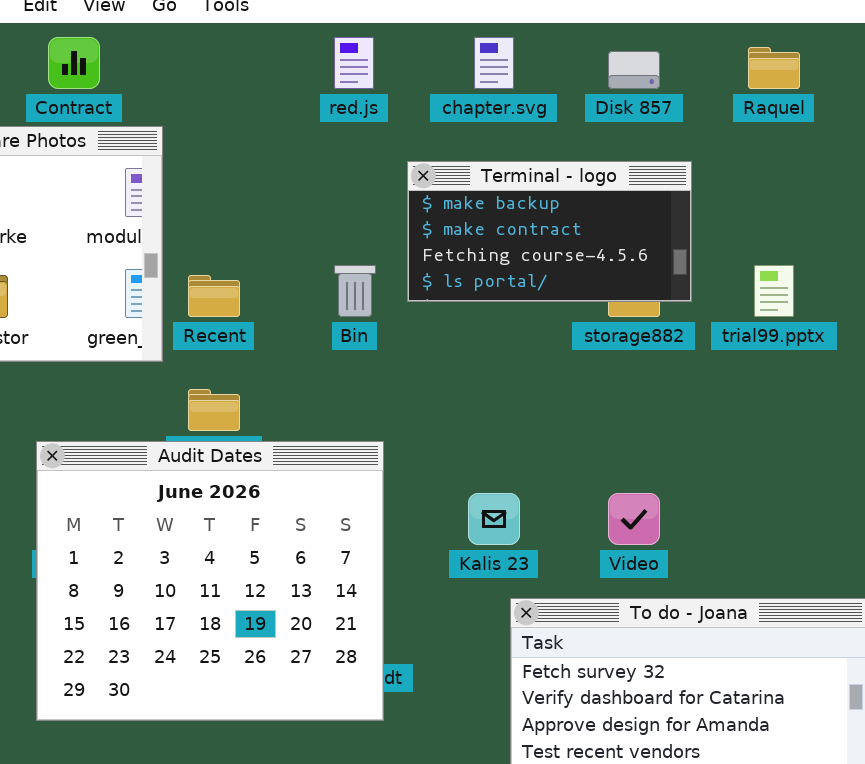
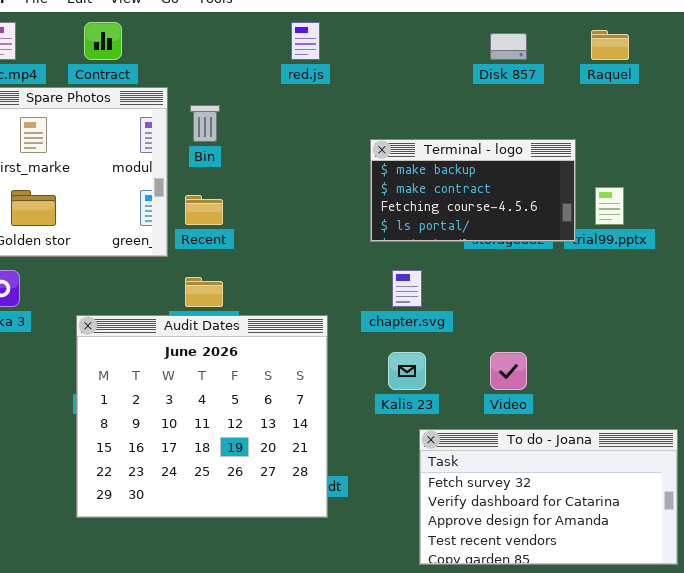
chapter.svg: [474,37,514,89] -> [392,270,422,307], moved
Terminal - logo: [407,161,692,302] -> [370,139,576,242], moved
Bin: [334,265,376,317] -> [190,105,220,142], moved

